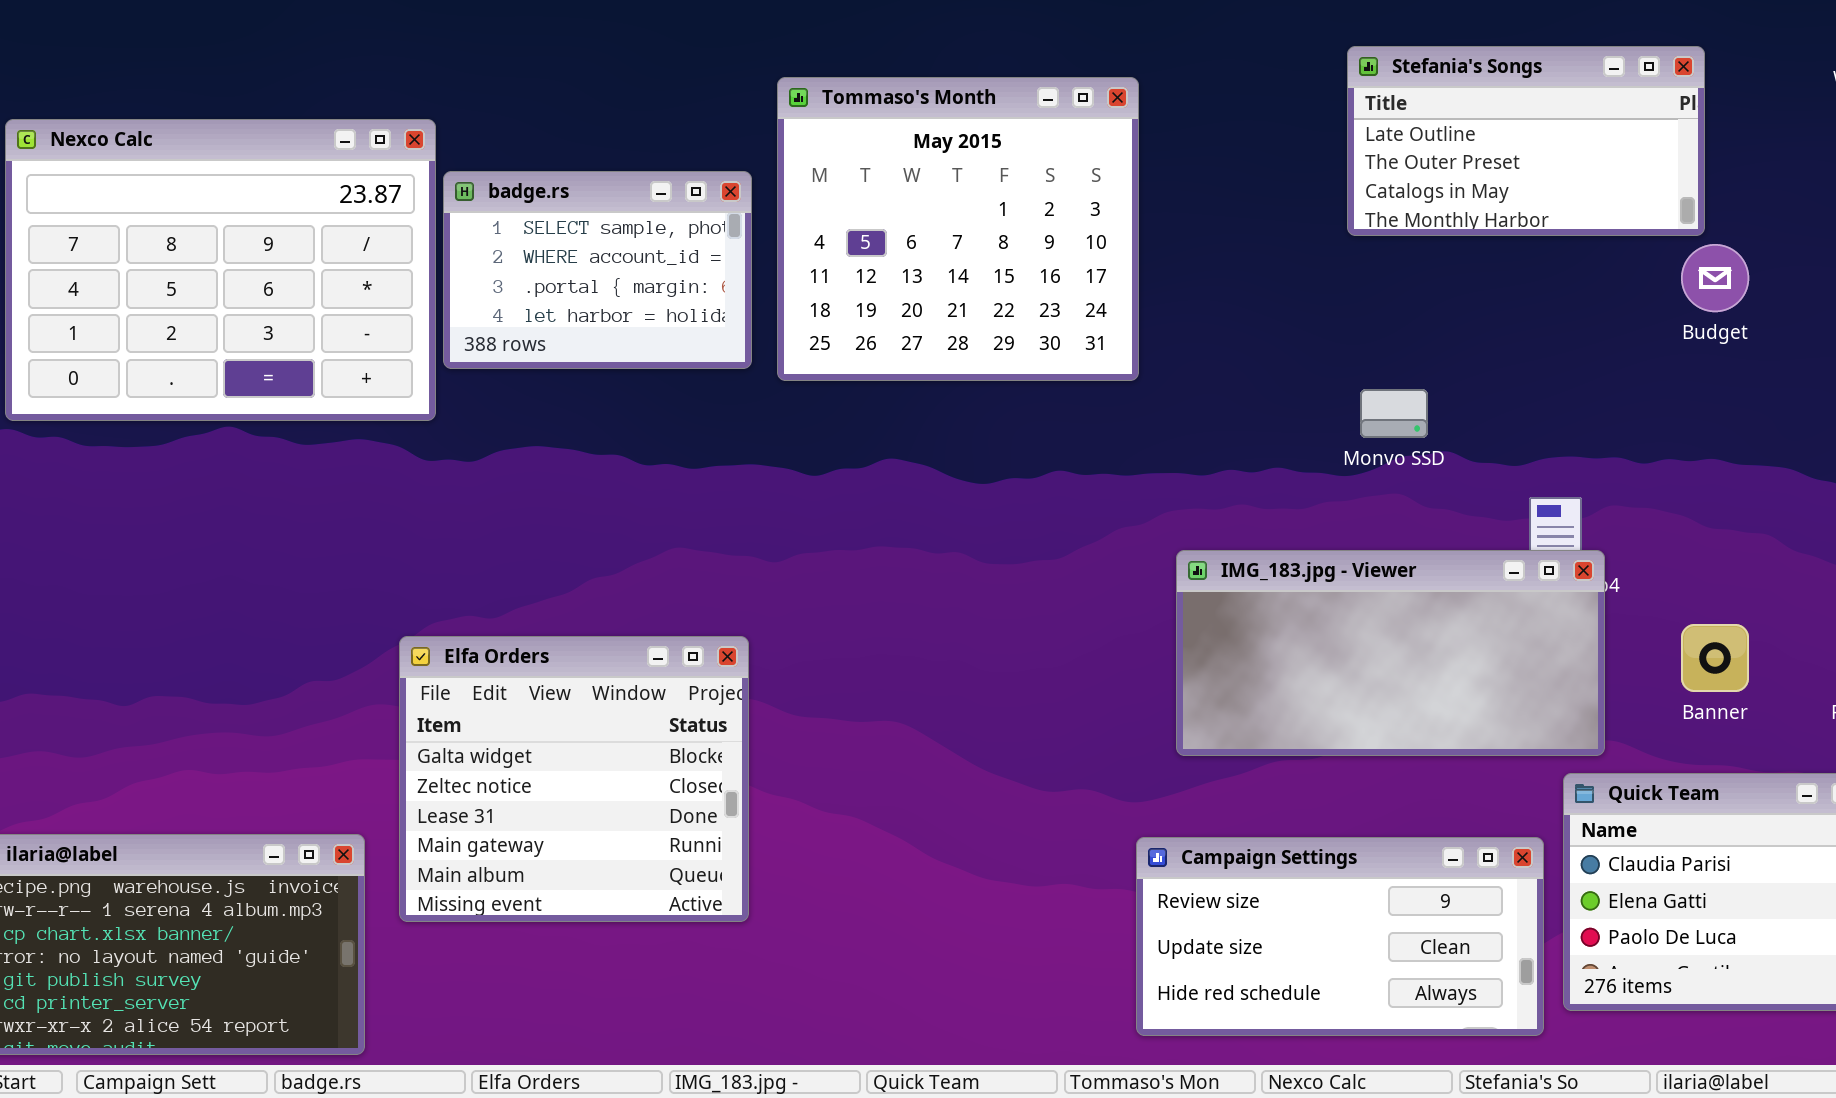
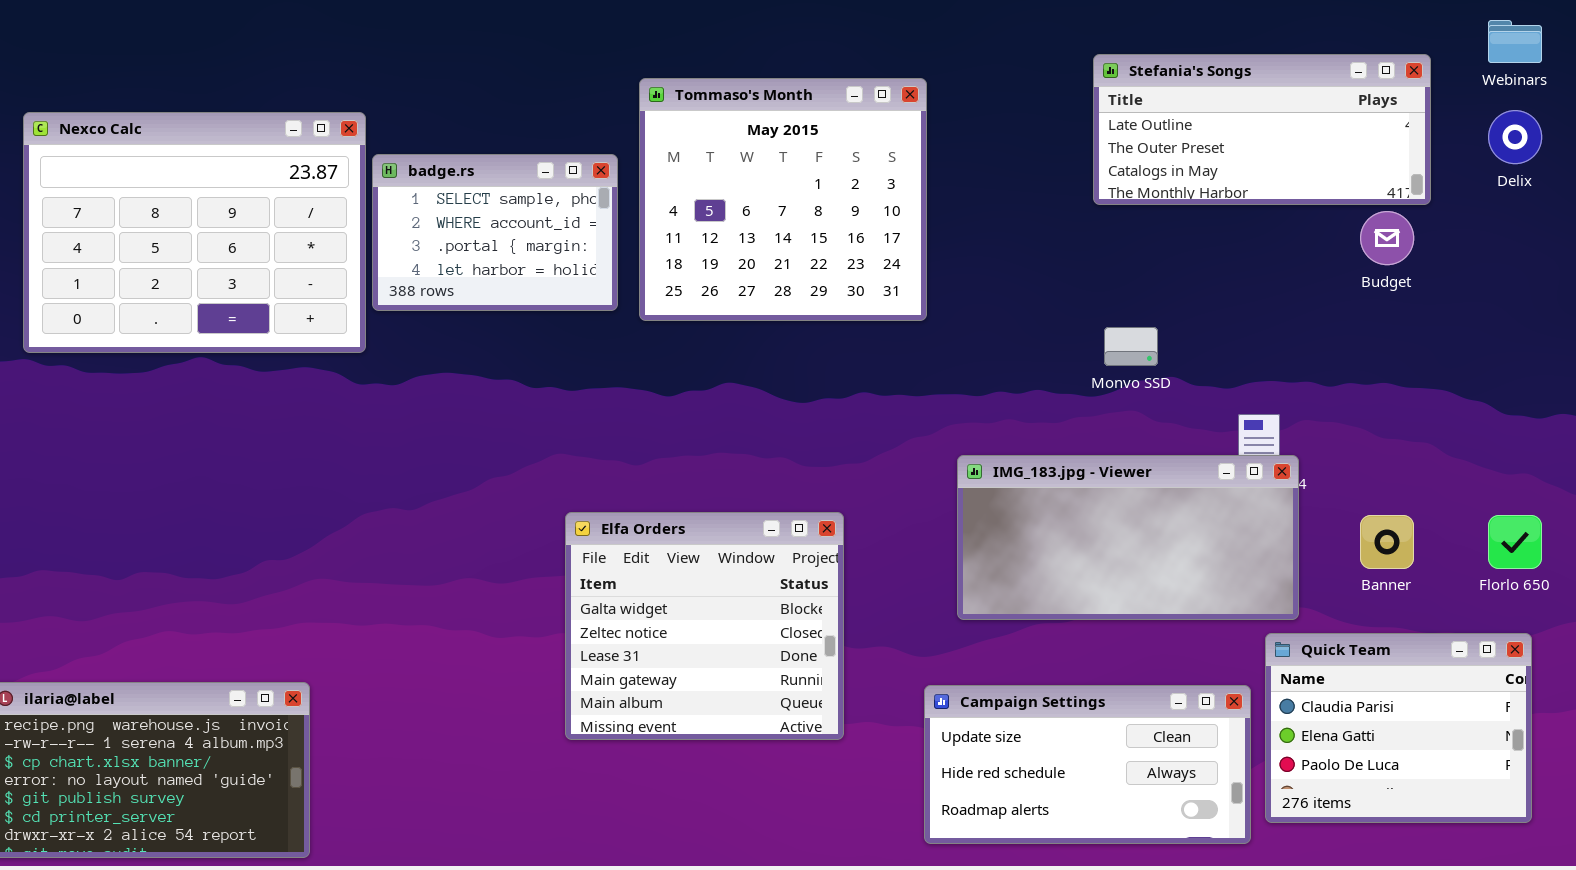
Stefania's Songs: [1347,46,1705,236] -> [1093,54,1431,205], resized
Elfa Orders: [399,636,749,922] -> [565,512,844,740], moved
Campaign Settings: [1136,837,1544,1036] -> [924,685,1251,844], scrolled down 1 row

